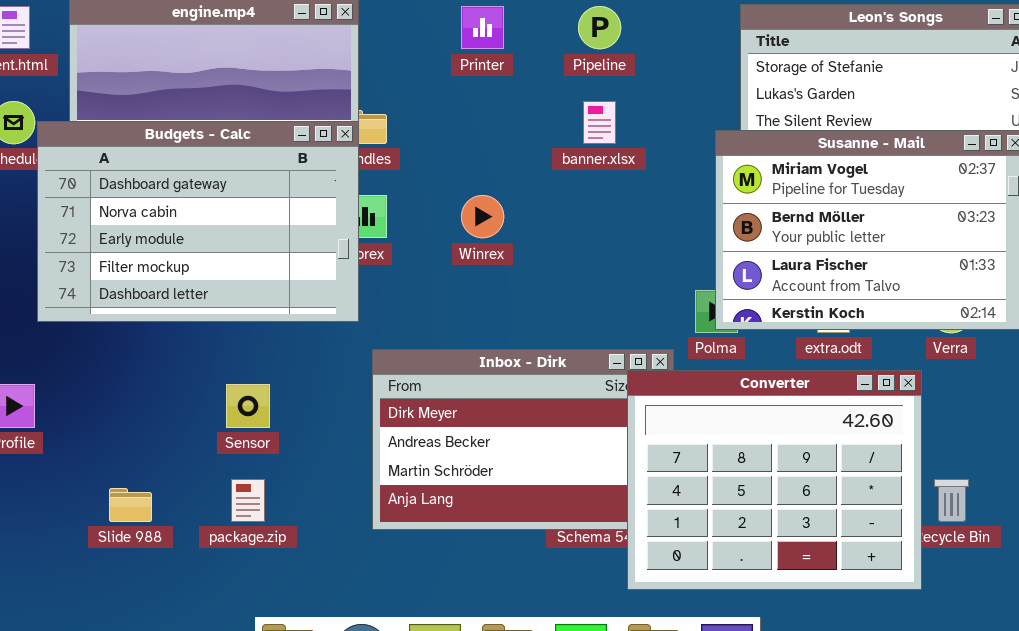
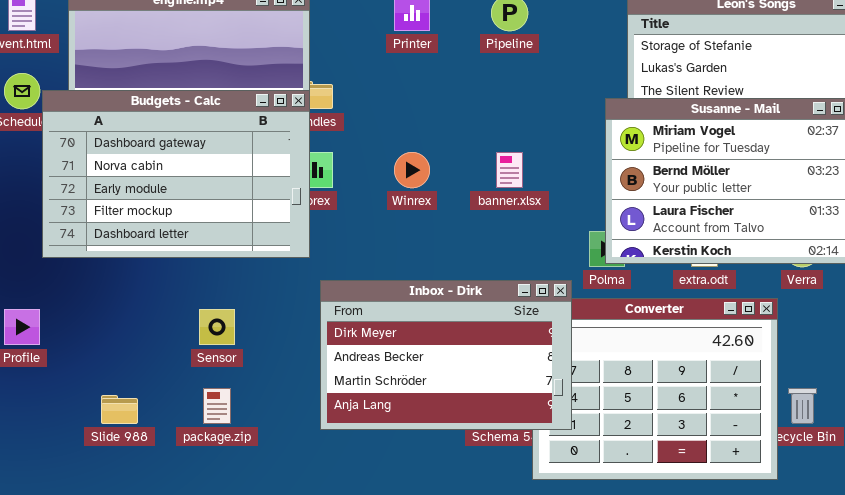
banner.xlsx: [583,101,616,144] -> [496,152,523,188], moved
Inbox - Dirk: [372,349,674,530] -> [320,280,572,430], raised

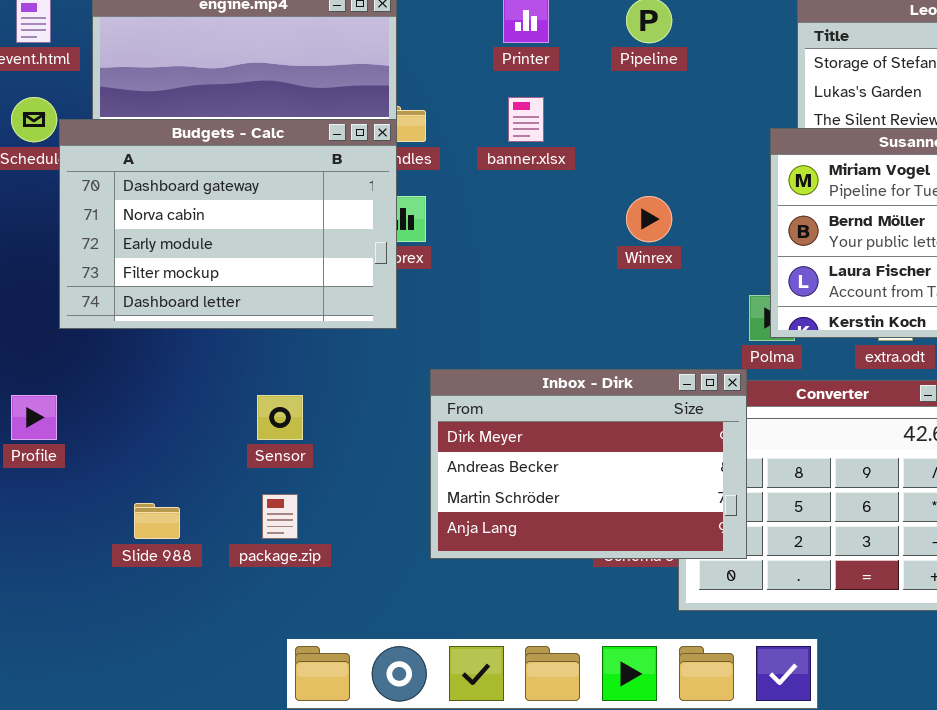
Winrex: [394,152,430,188] -> [626,196,672,242], moved
banner.xlsx: [496,152,523,188] -> [508,97,544,142], moved
Inbox - Dirk: [320,280,572,430] -> [430,369,747,559], moved

